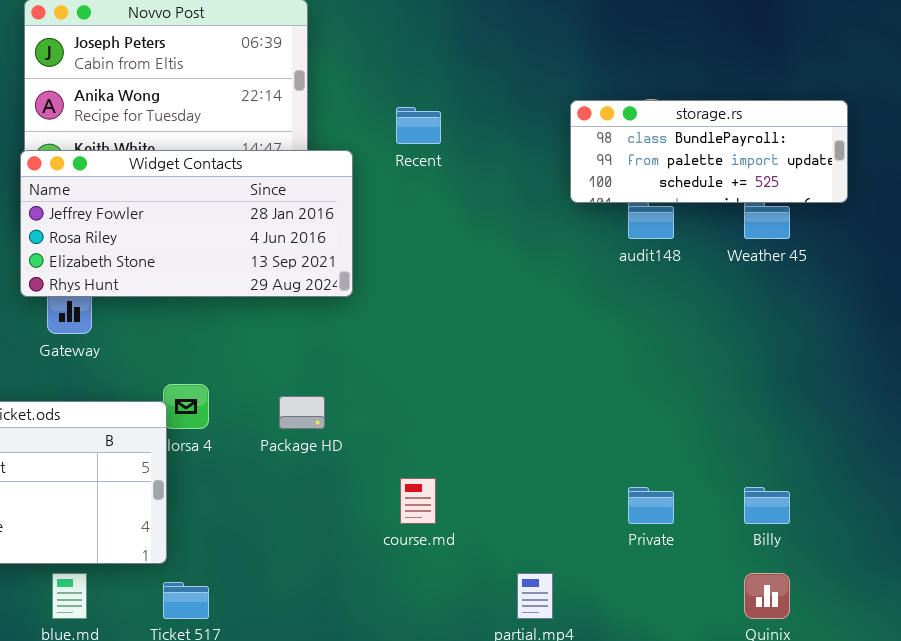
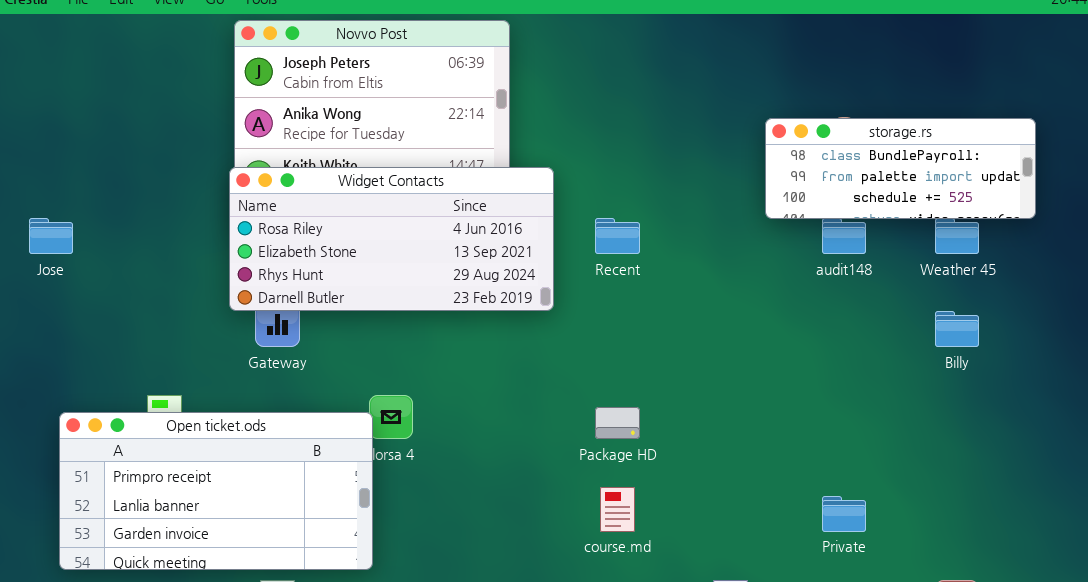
Recent: [396,107,441,144] -> [595,218,640,254], moved
Widget Contacts: [20,150,353,297] -> [229,167,554,311], scrolled down 1 row
Package HD: [279,396,325,429] -> [595,407,640,439], moved
Billy: [744,487,790,524] -> [935,311,979,347], moved

